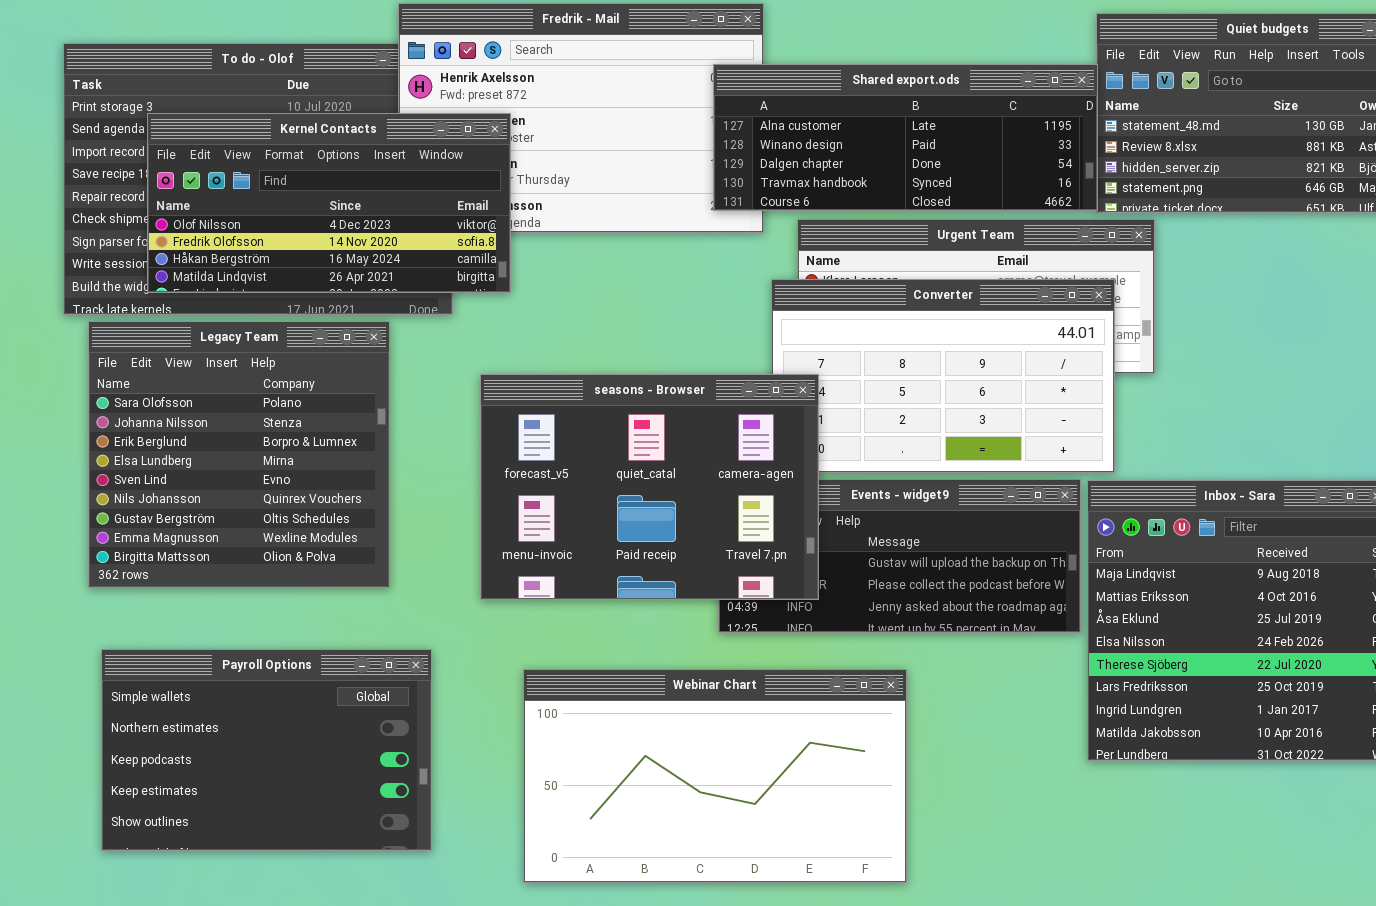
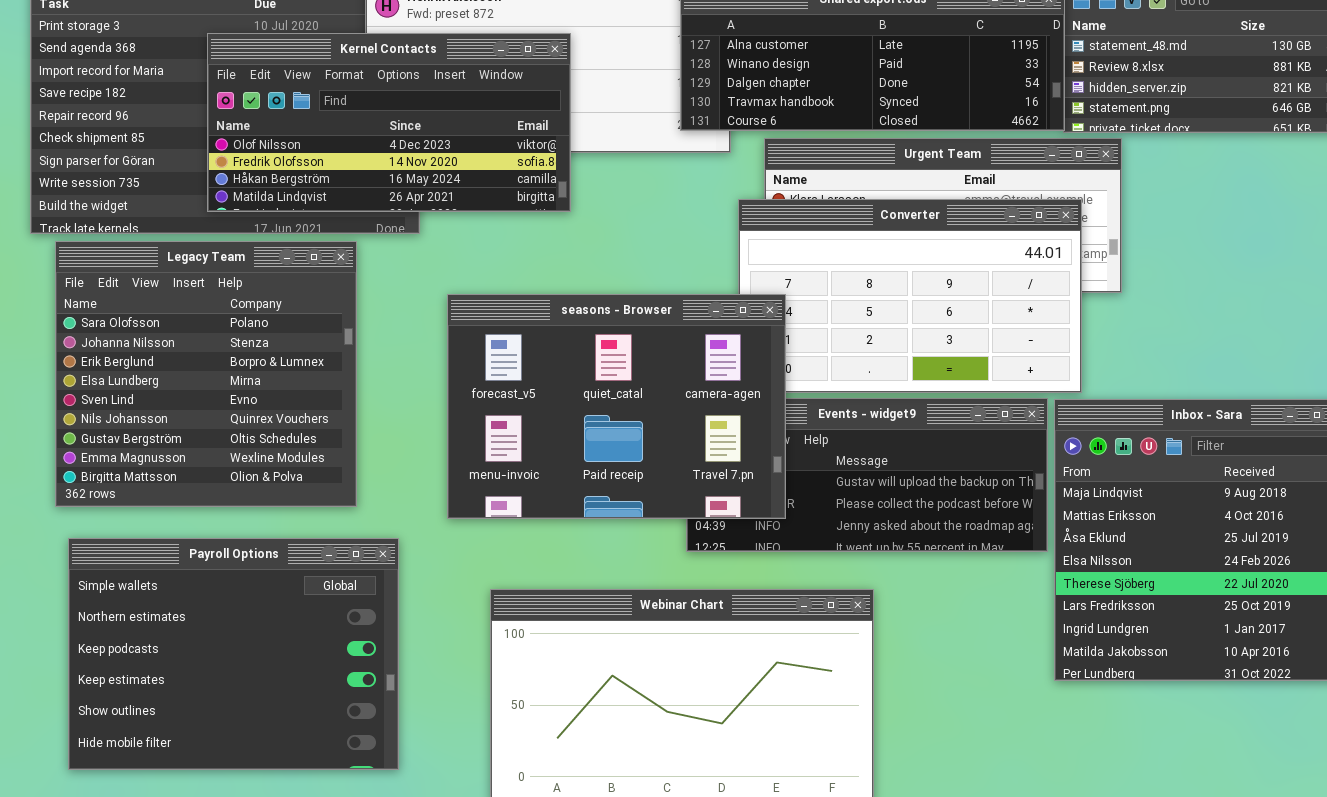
Kernel Contacts: [147,113,511,293] -> [207,33,571,212], moved
Payroll Options: [101,649,432,851] -> [68,538,399,770], resized

